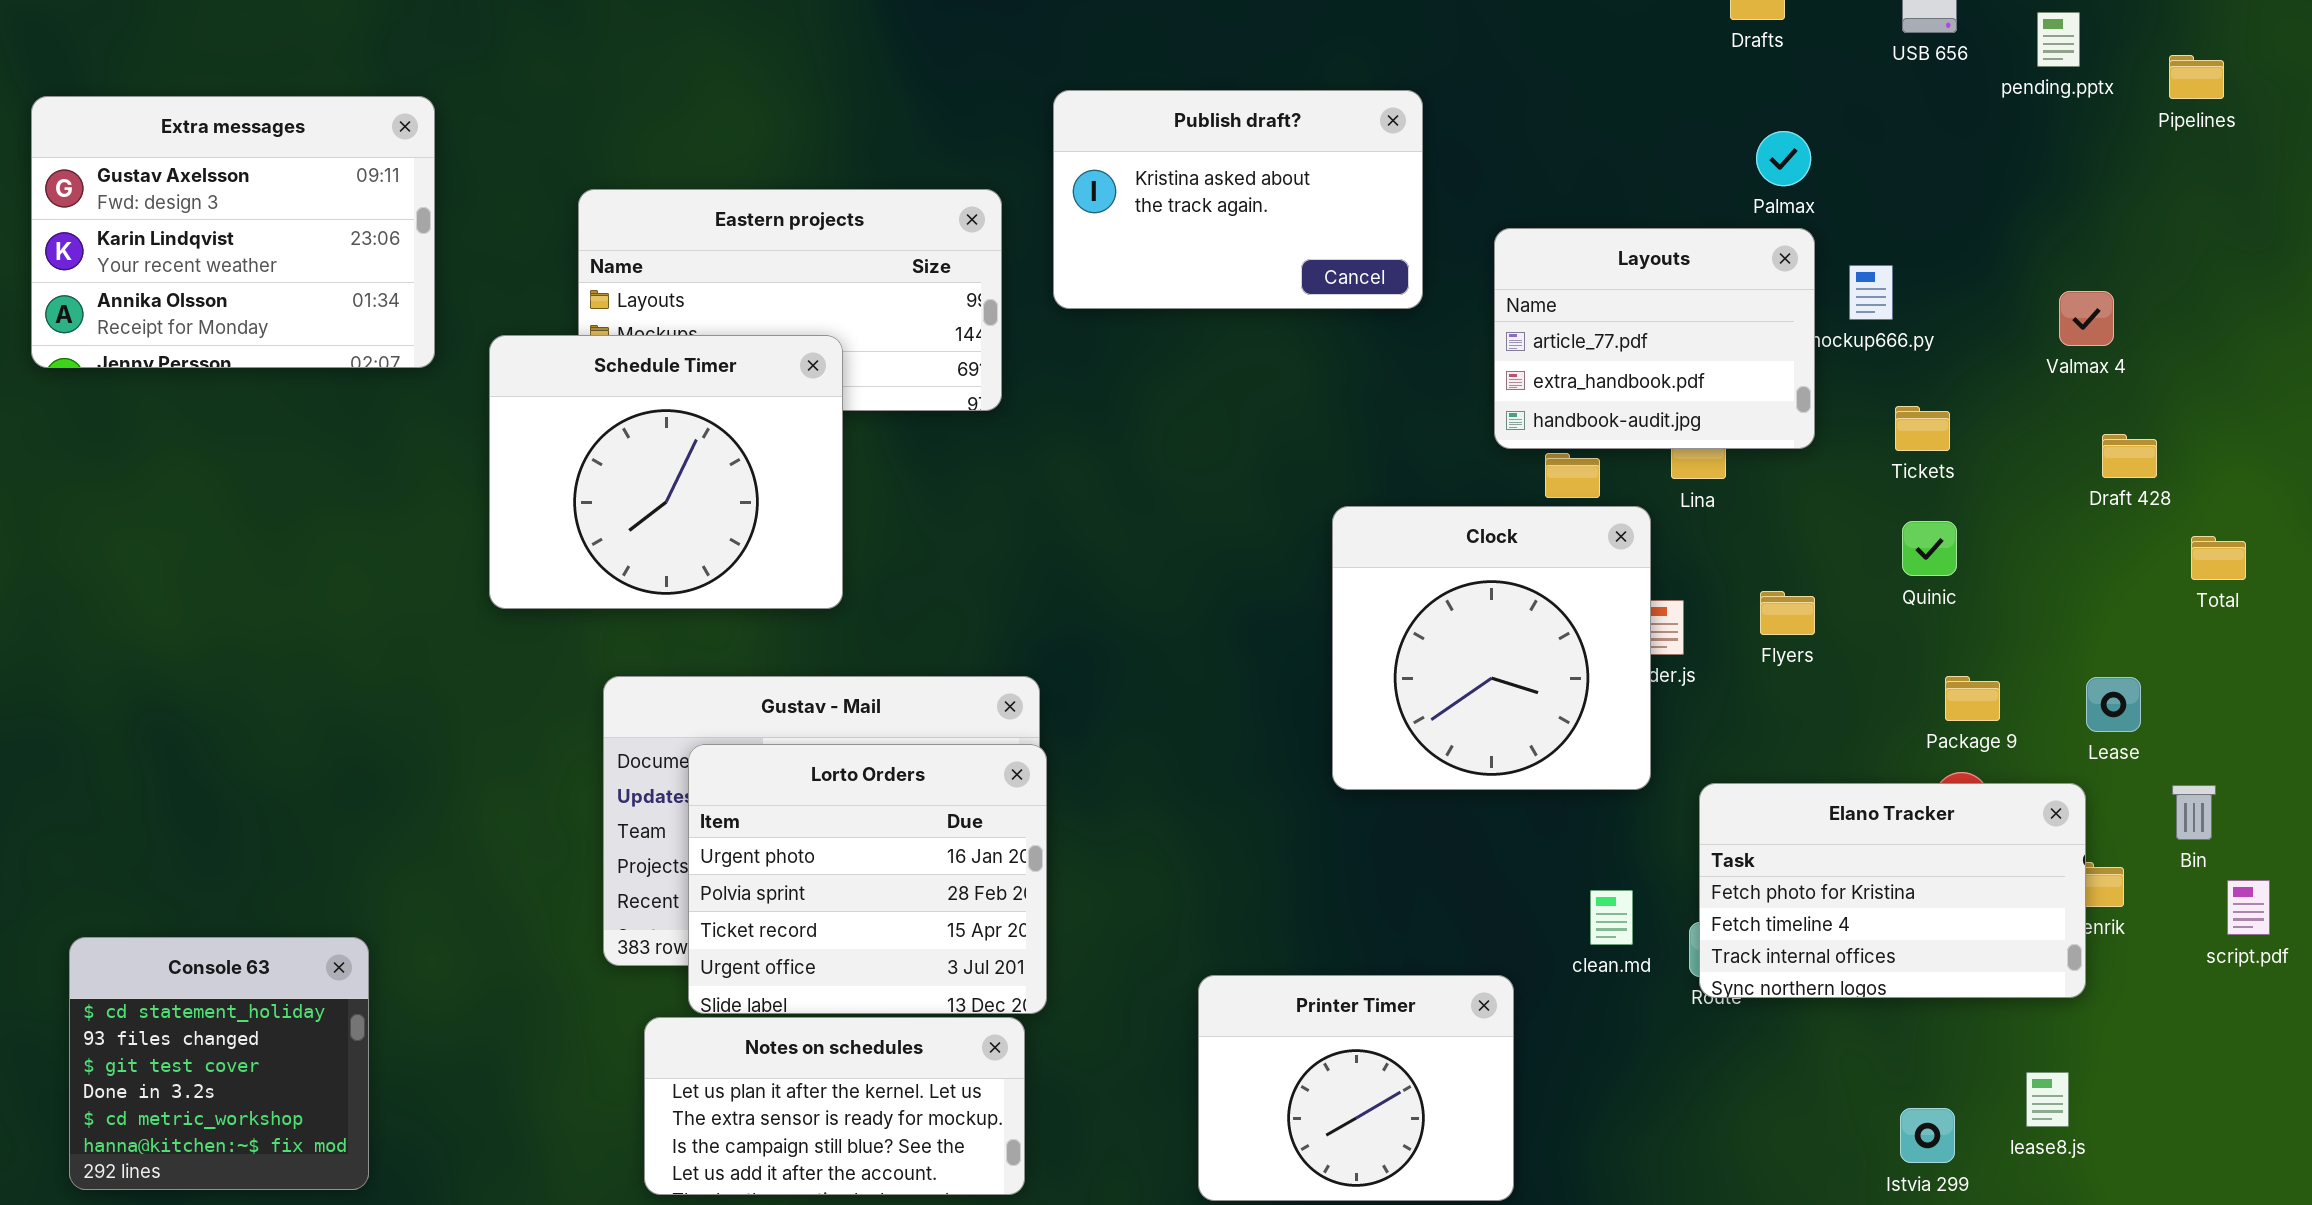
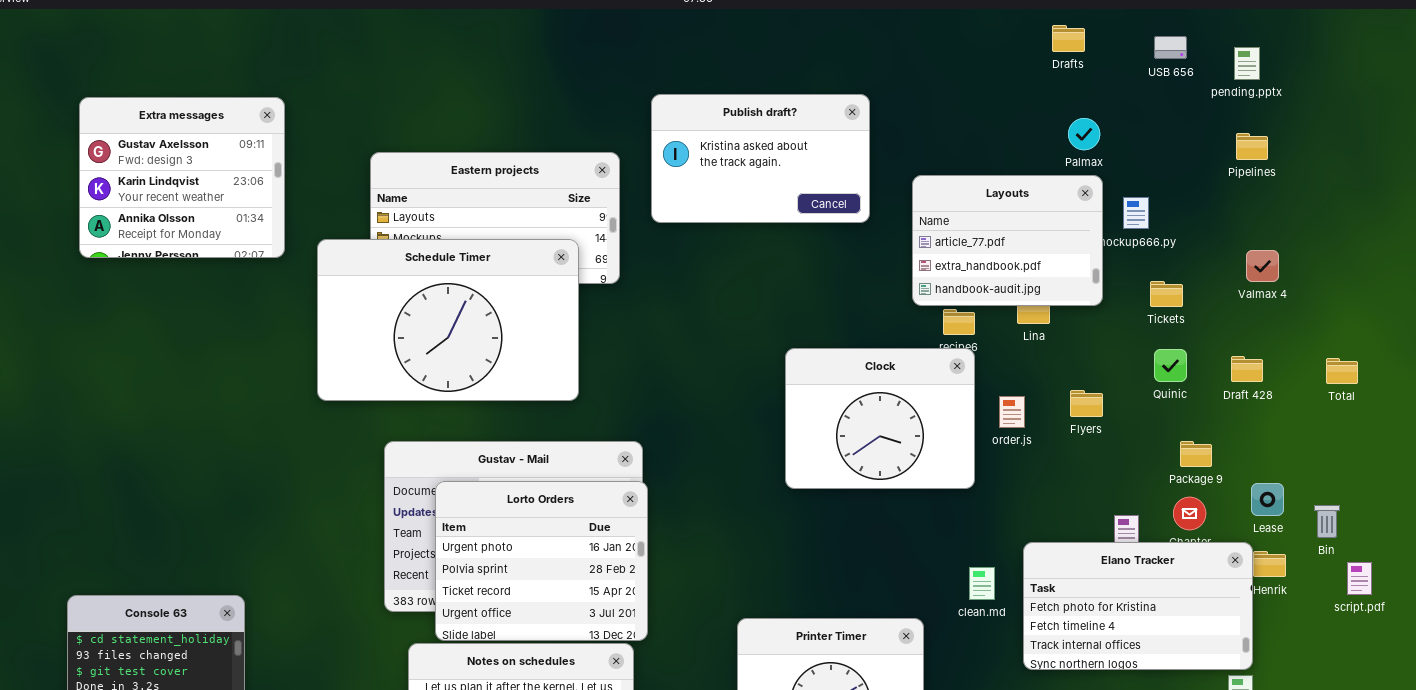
Pipelines: [2169,55,2224,99] -> [1236,133,1268,160], moved
Extra messages: [31,96,435,368] -> [79,97,285,258], resized
Valmax 4: [2059,291,2114,346] -> [1246,250,1279,282], moved
Schedule Timer: [489,335,843,609] -> [317,239,579,401], resized
Draft 428: [2102,434,2157,478] -> [1231,356,1263,382], moved
Clock: [1332,506,1651,790] -> [785,348,975,489], moved, resized
Lease: [2086,677,2141,732] -> [1251,483,1284,516], moved
Elano Tracker: [1699,783,2086,998] -> [1023,542,1253,670], moved

